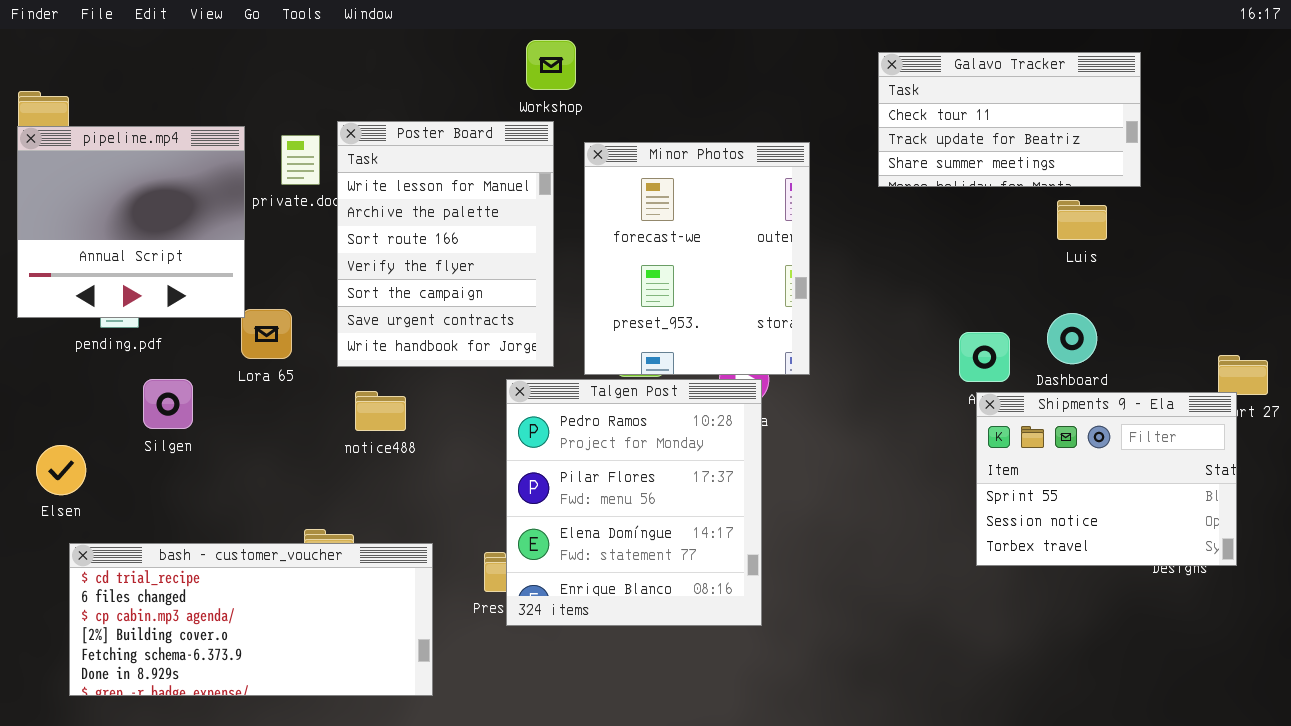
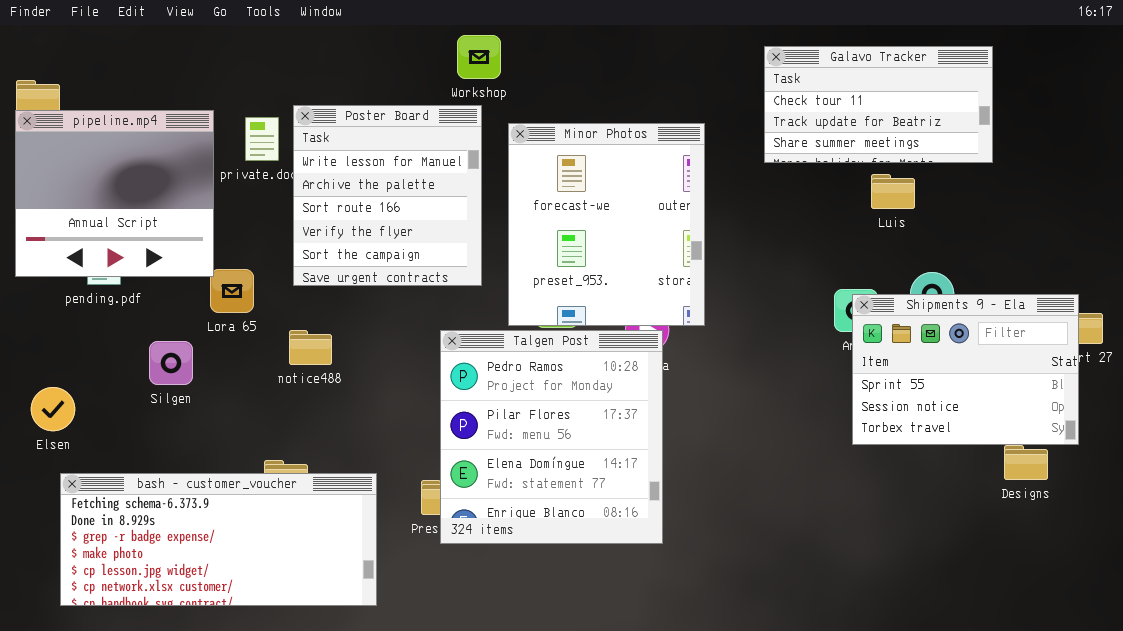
Poster Board: [337,121,554,367] -> [293,105,482,286], resized
Luis: [1057,200,1107,240] -> [871,174,915,209], moved
Silgen: [143,379,193,429] -> [149,341,193,385], moved
notice488: [355,391,406,431] -> [289,330,332,365], moved
Shipments 9 - Ela: [976,392,1237,566] -> [852,294,1079,445], moved
bash - customer_voucher: [69,543,433,696] -> [60,473,377,606], scrolled down 4 rows

